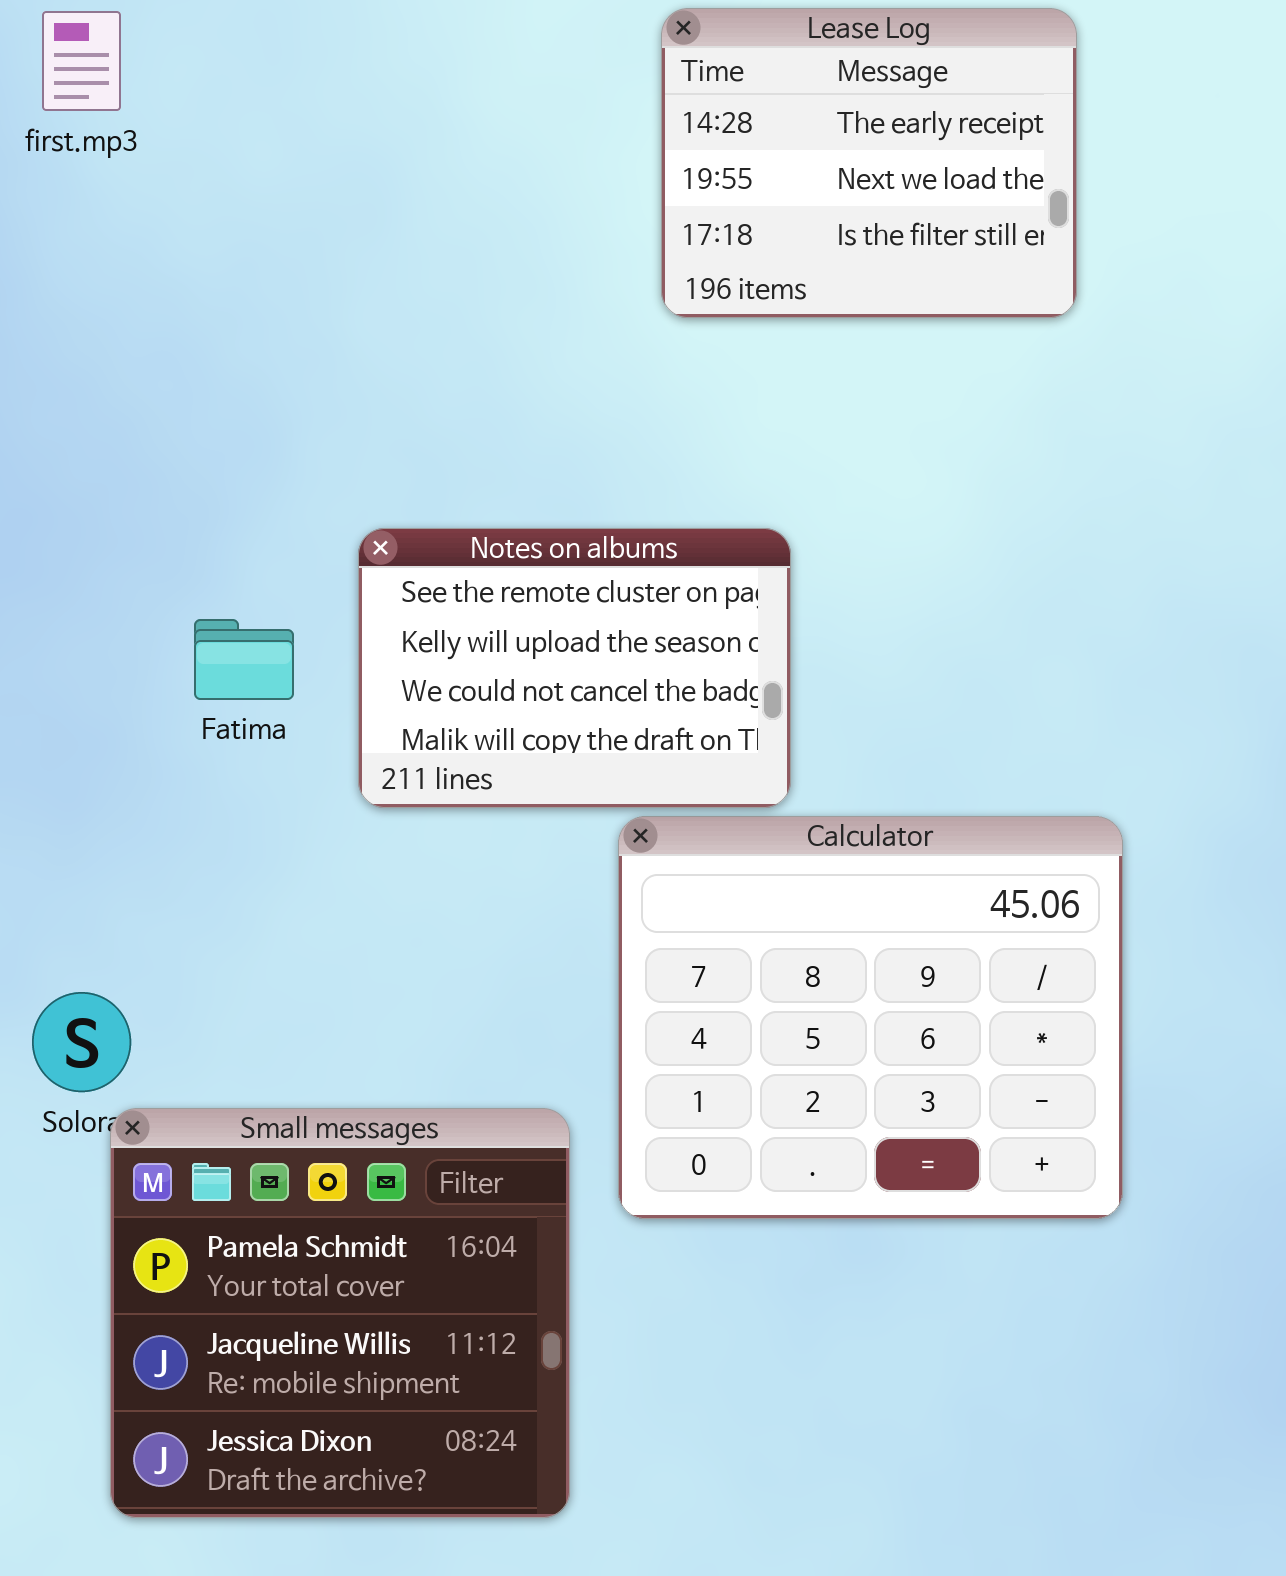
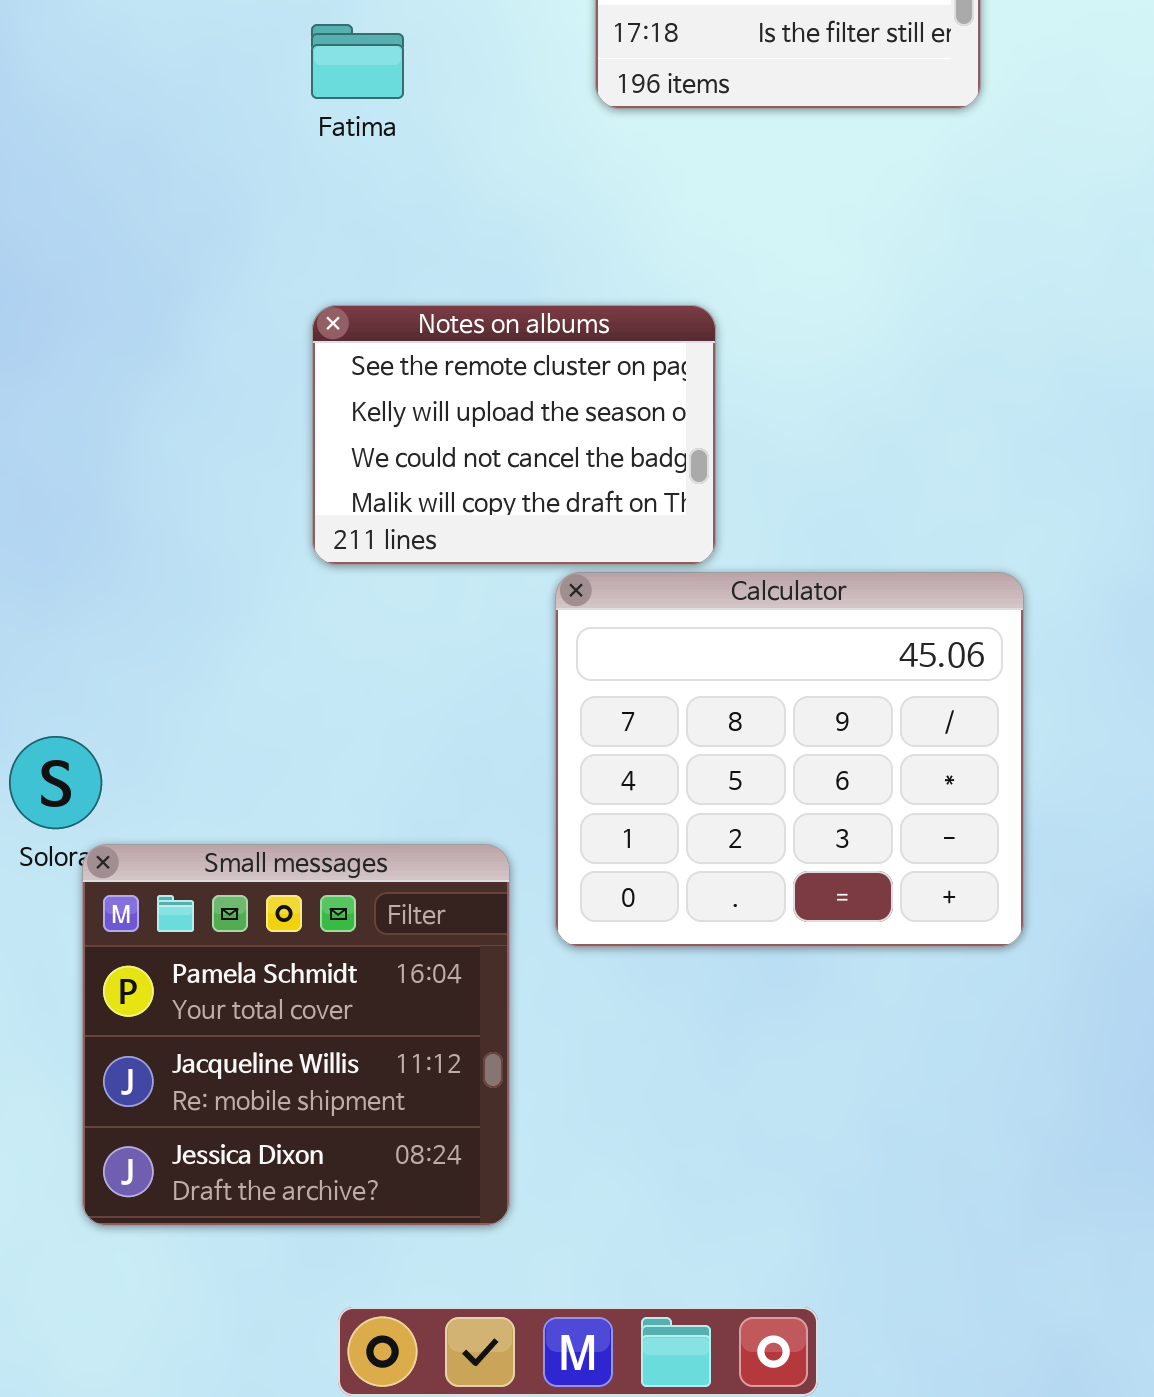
Fatima: [194,619,294,700] -> [311,24,404,99], moved

